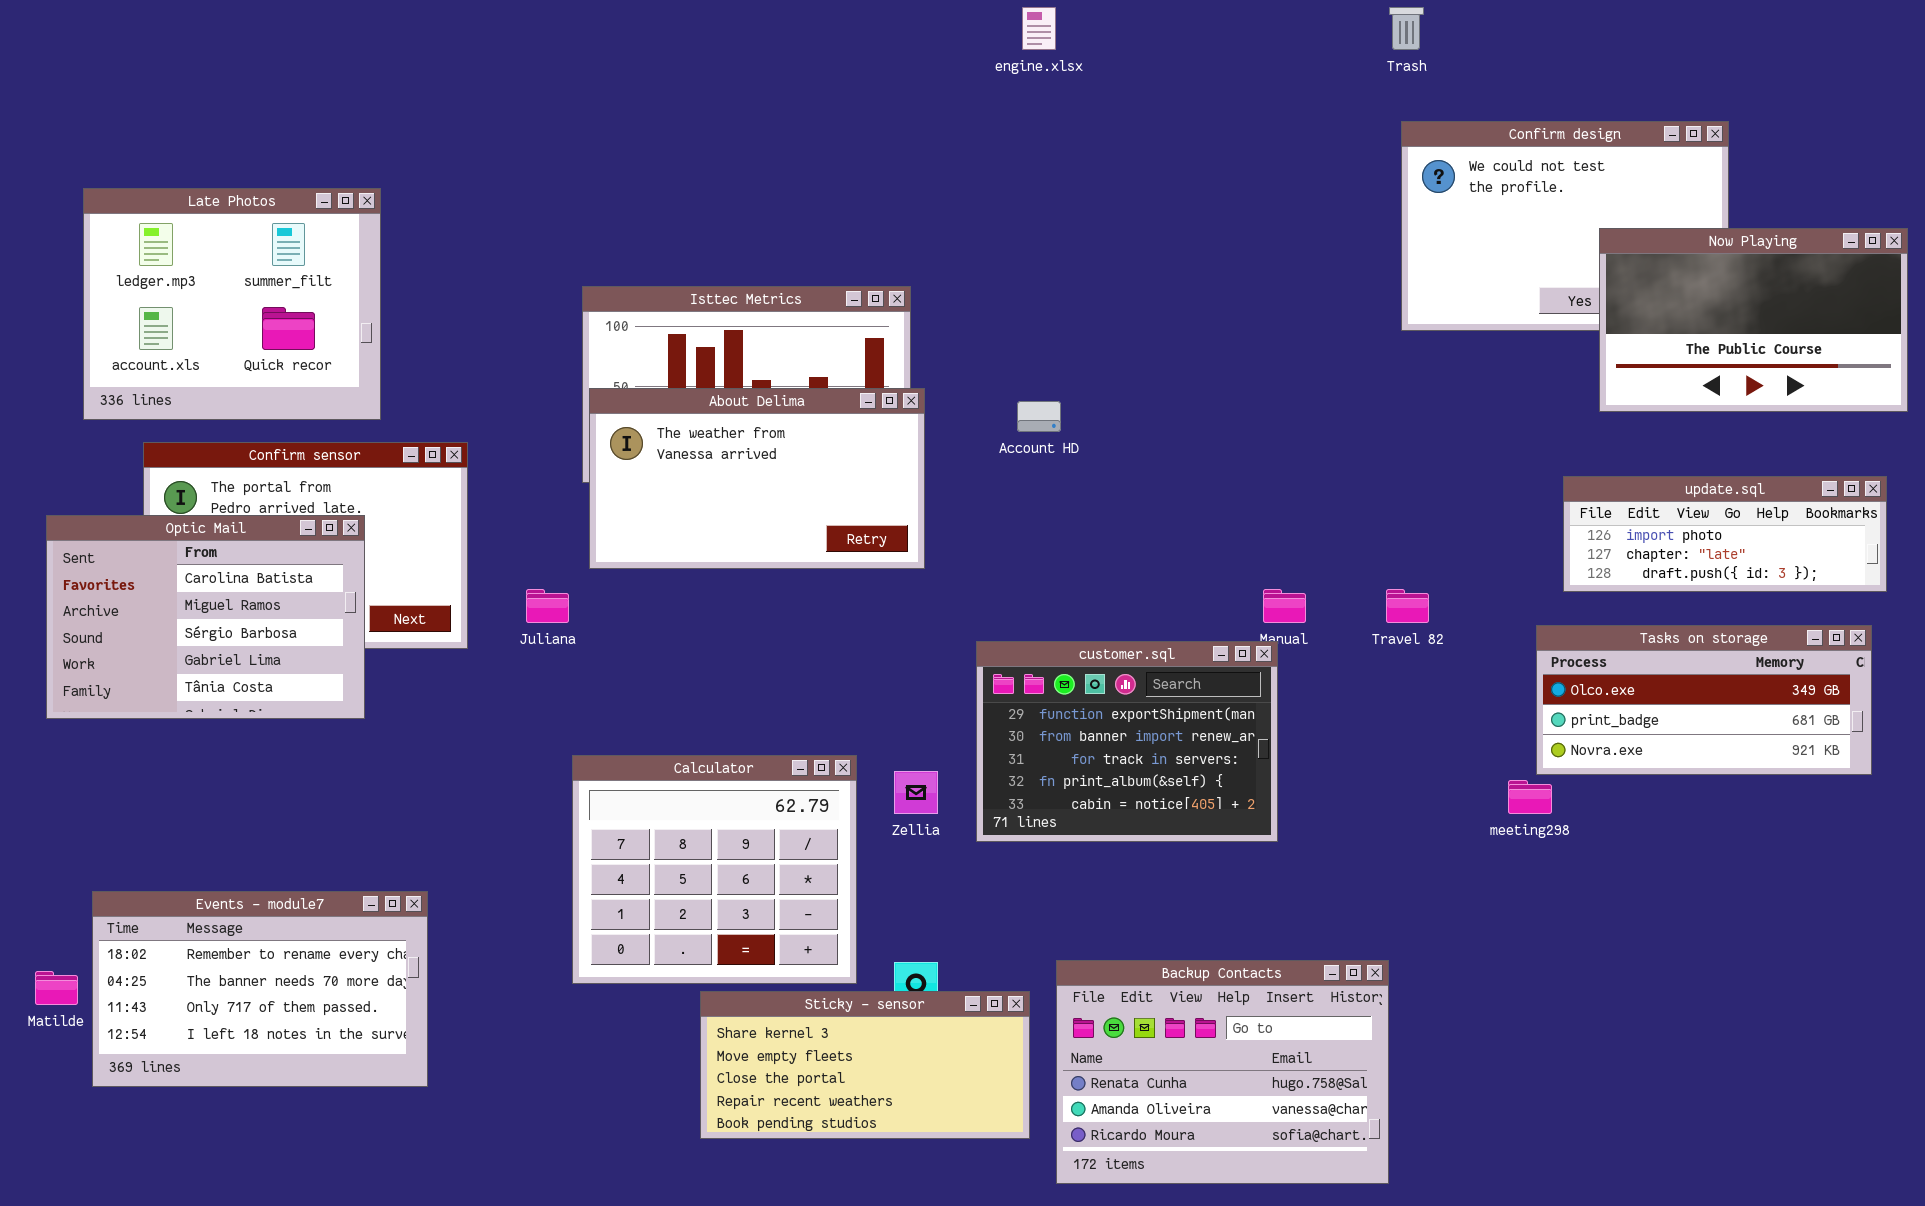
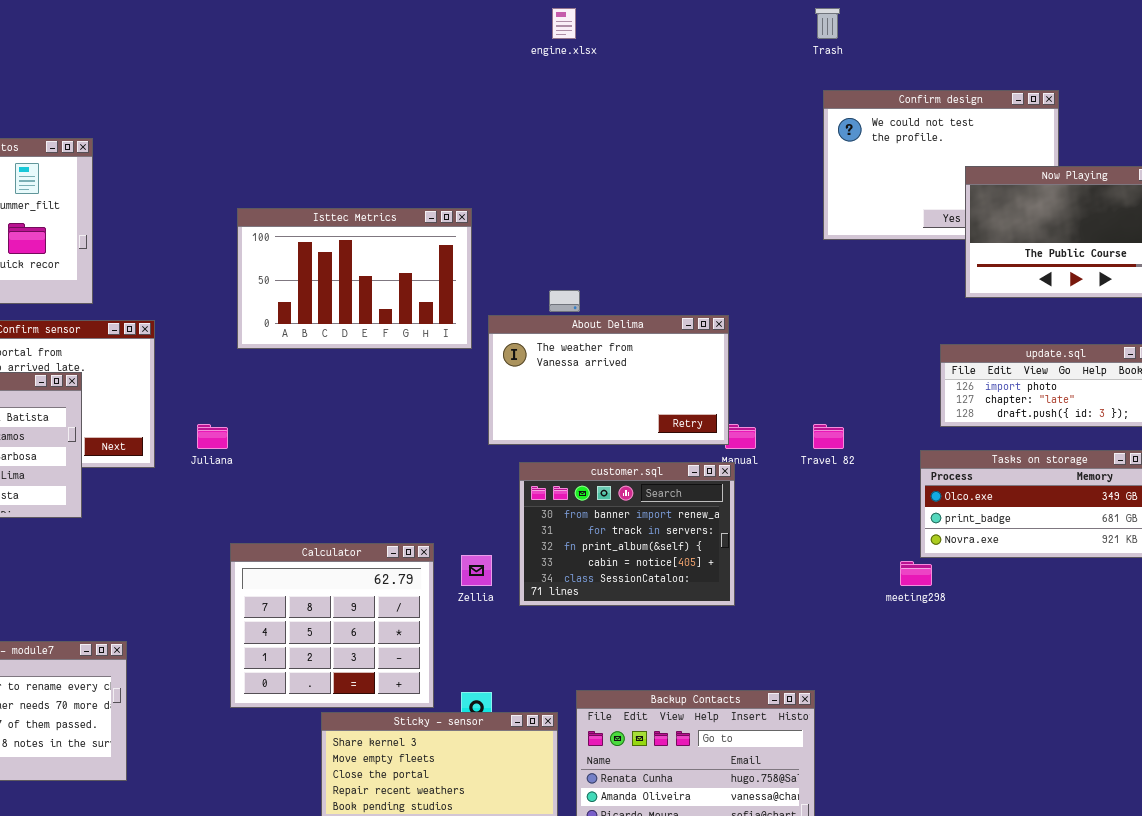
About Delima: [589,388,925,569] -> [488,315,729,445], moved
customer.sql: [976,641,1278,842] -> [519,462,735,606], scrolled down 1 row

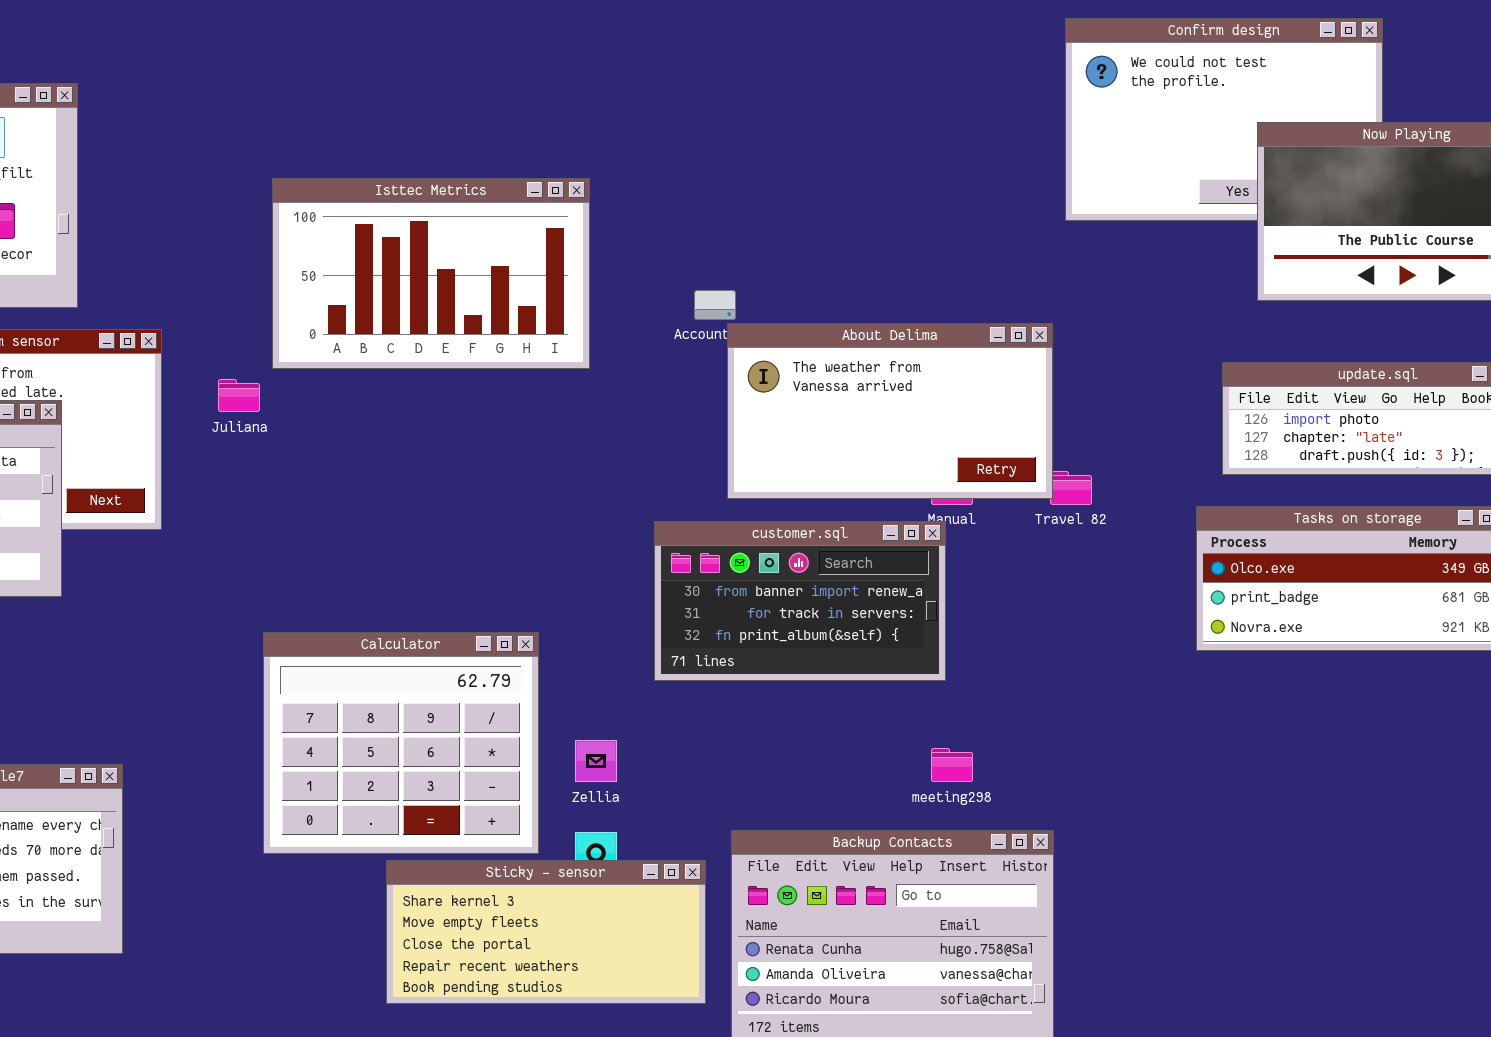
About Delima: [488,315,729,445] -> [727,323,1053,499], moved
Juliana: [197,424,228,449] -> [218,379,260,412], moved
customer.sql: [519,462,735,606] -> [654,521,946,681], resized
Zellia: [461,555,492,586] -> [575,740,617,782], moved
meeting298: [900,561,932,586] -> [931,748,973,782], moved

